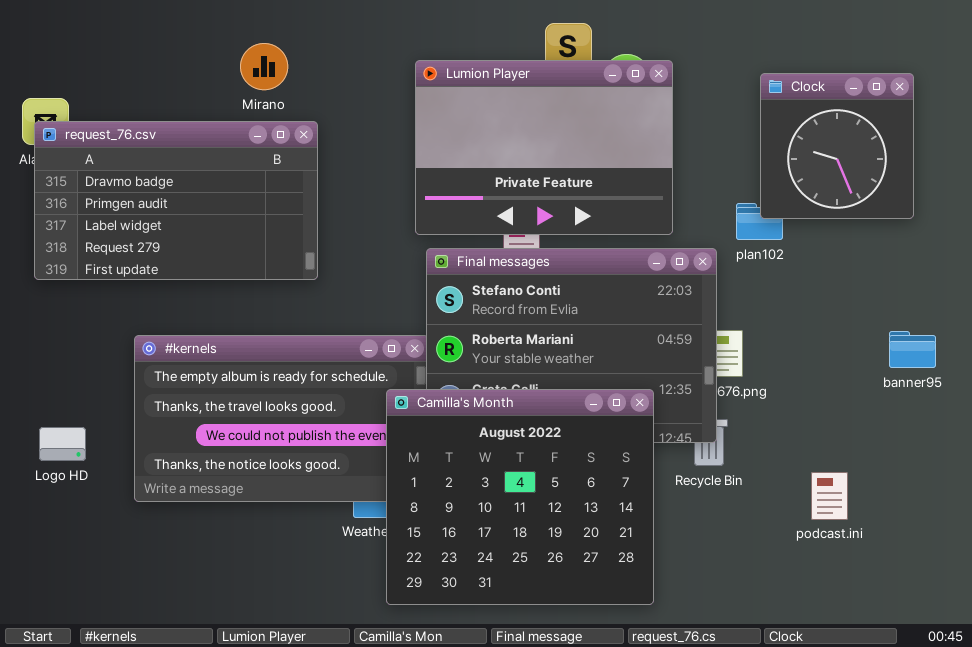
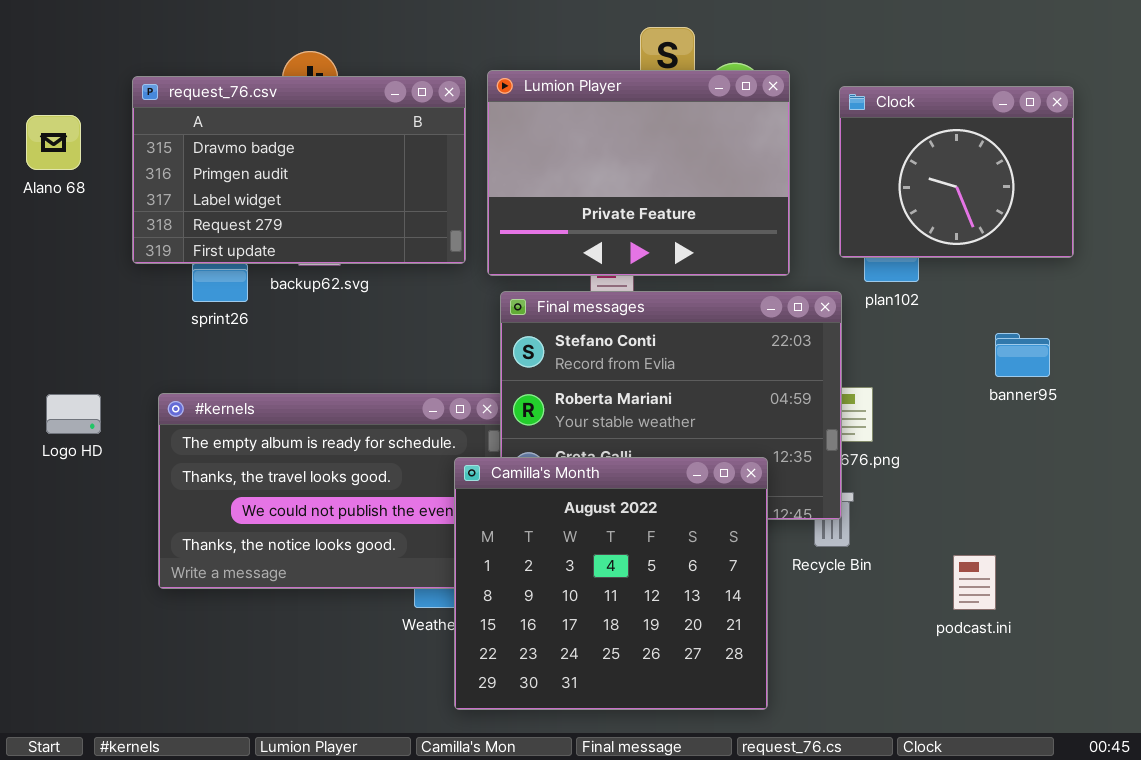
Clock: [760,73,914,219] -> [839,86,1074,258], resized
request_76.csv: [34,121,318,280] -> [132,76,466,264], moved
banner95: [889,331,936,368] -> [995,333,1050,377], moved
Logo HD: [39,427,86,461] -> [46,394,101,434], moved

